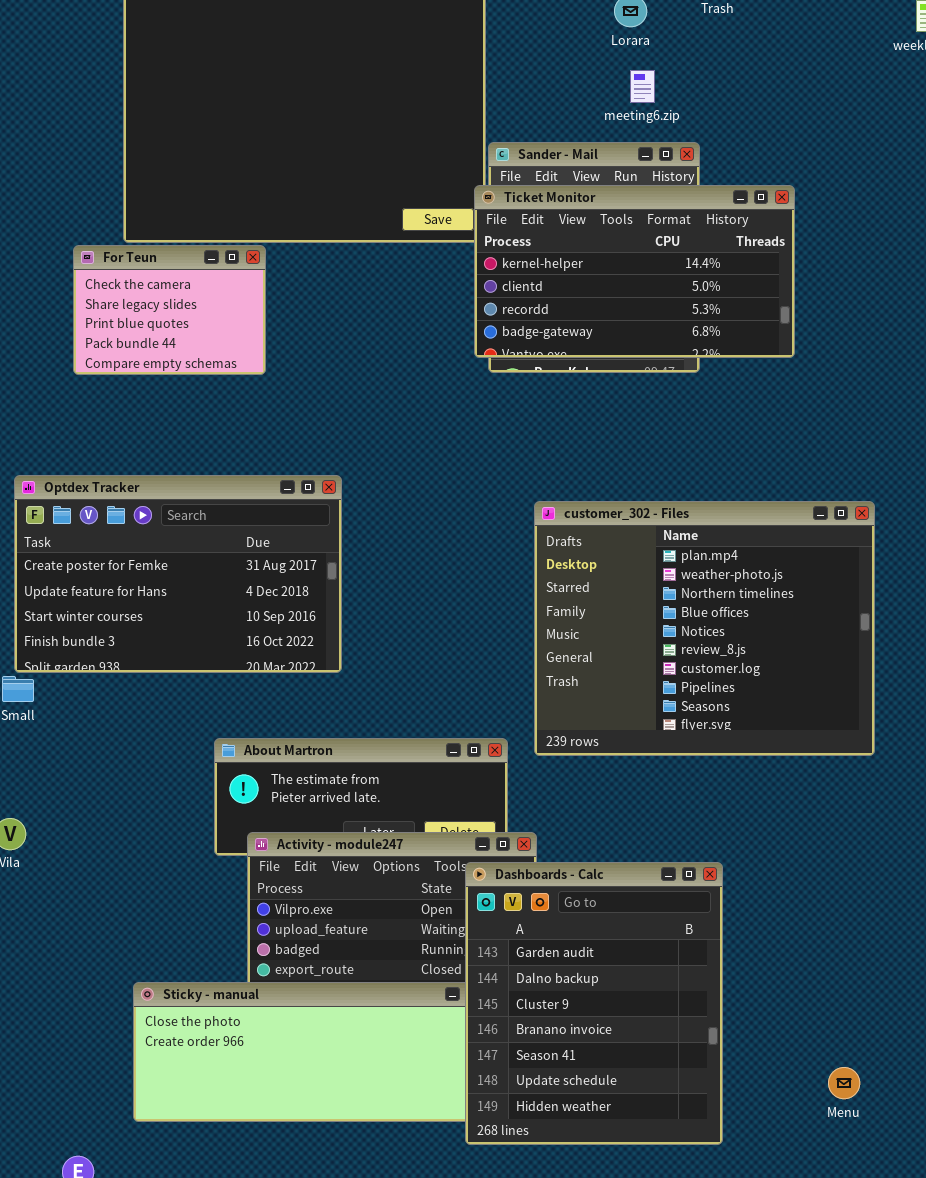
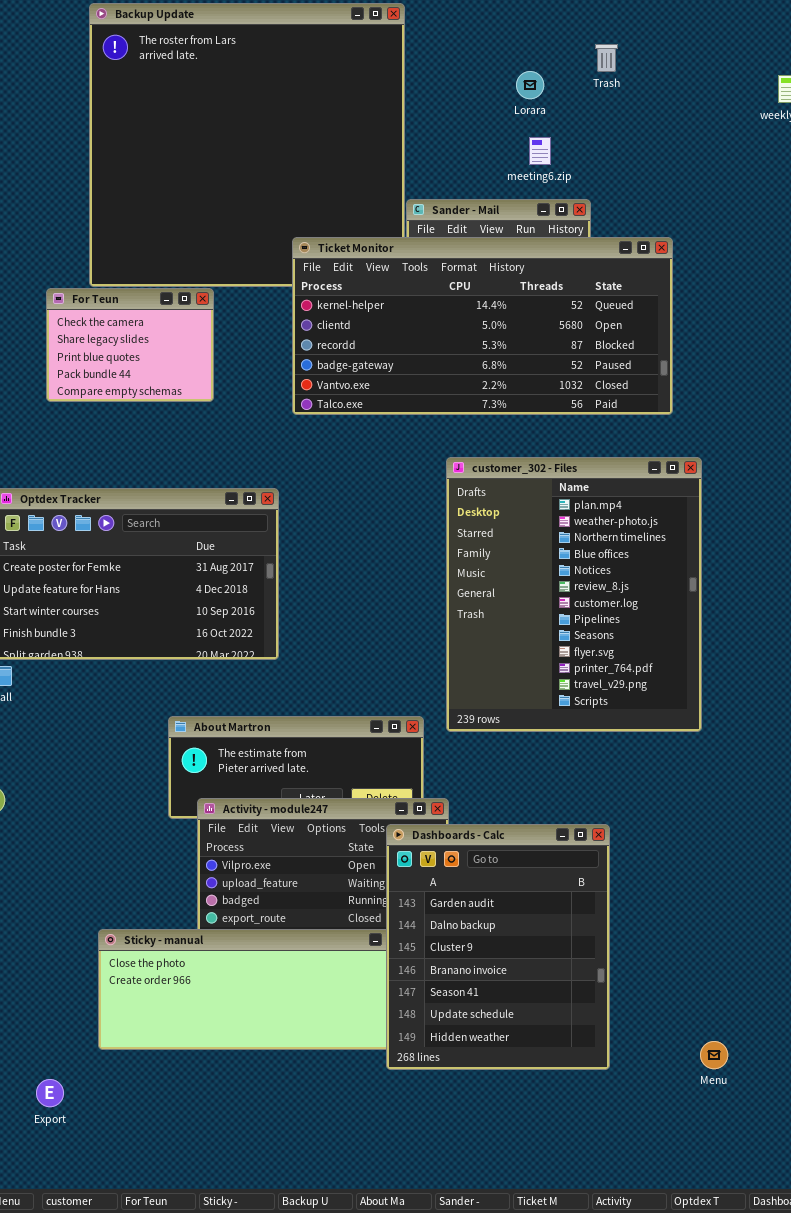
Ticket Monitor: [474,185,795,358] -> [292,237,673,415], resized
customer_302 - Files: [534,501,875,756] -> [446,457,702,732], resized
Menu: [828,1067,860,1099] -> [700,1041,728,1069], moved

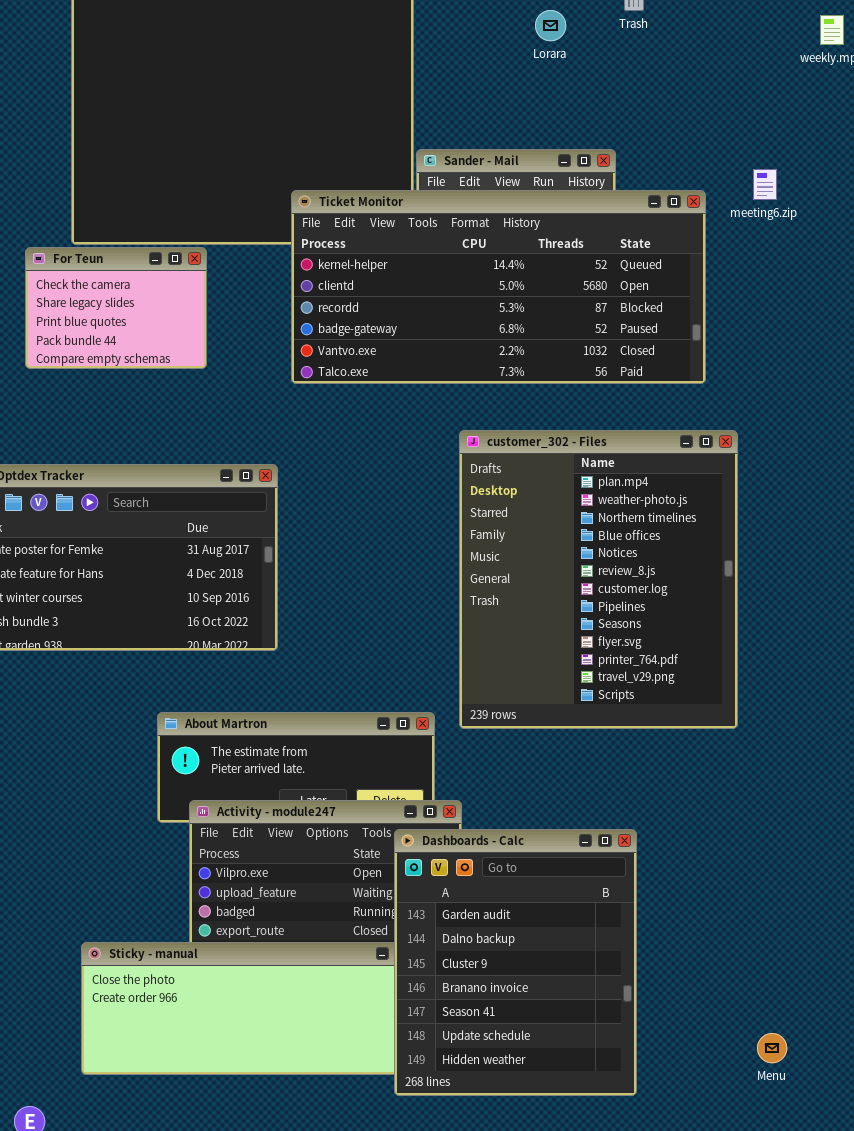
meeting6.zip: [529,137,551,165] -> [753,169,777,200], moved
Menu: [700,1041,728,1069] -> [757,1033,787,1063], moved

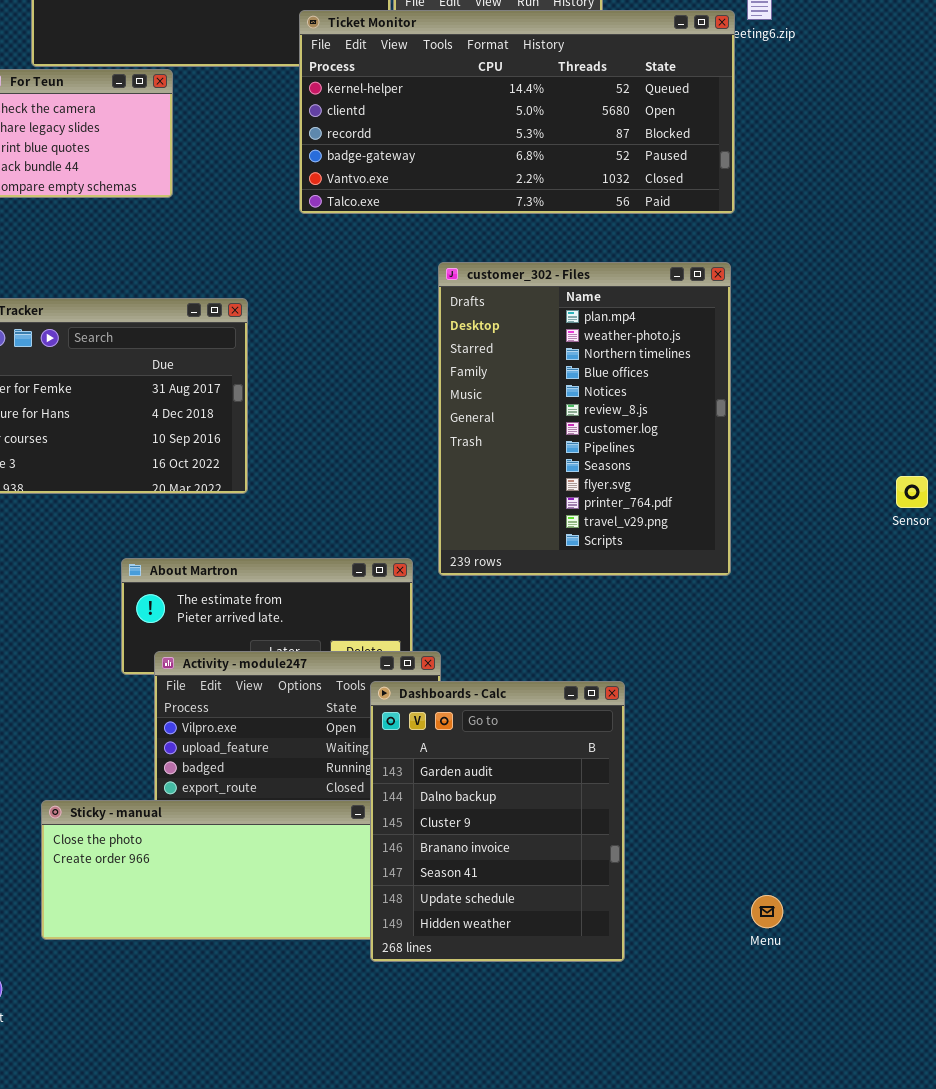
Ticket Monitor: [291,190,706,384] -> [299,10,735,214], moved

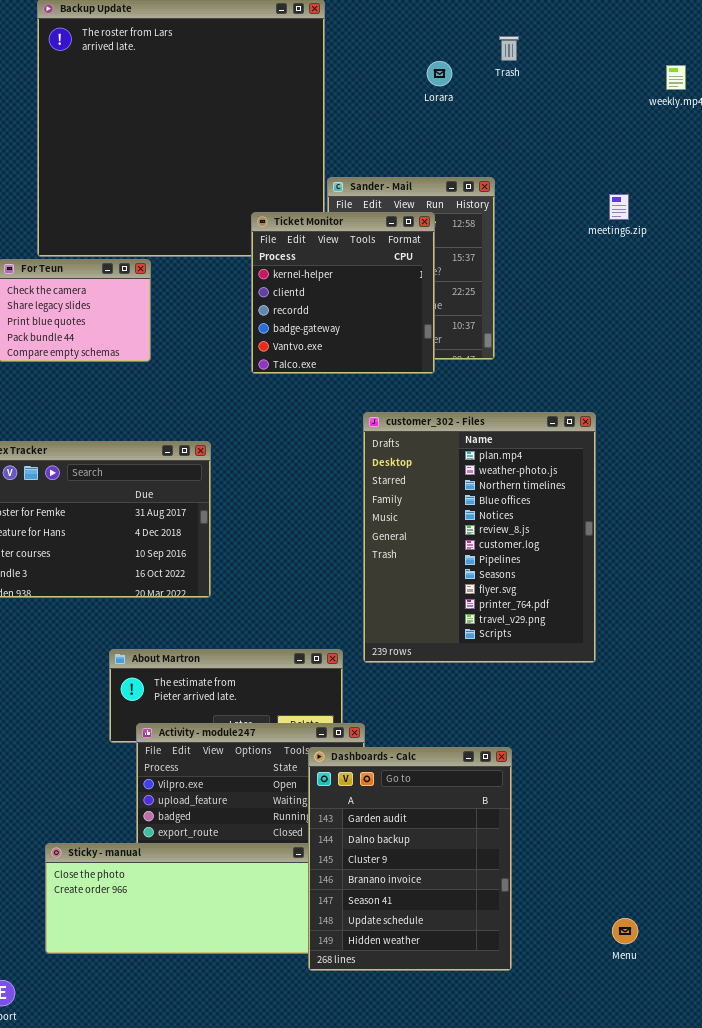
Ticket Monitor: [299,10,735,214] -> [251,212,435,374], resized

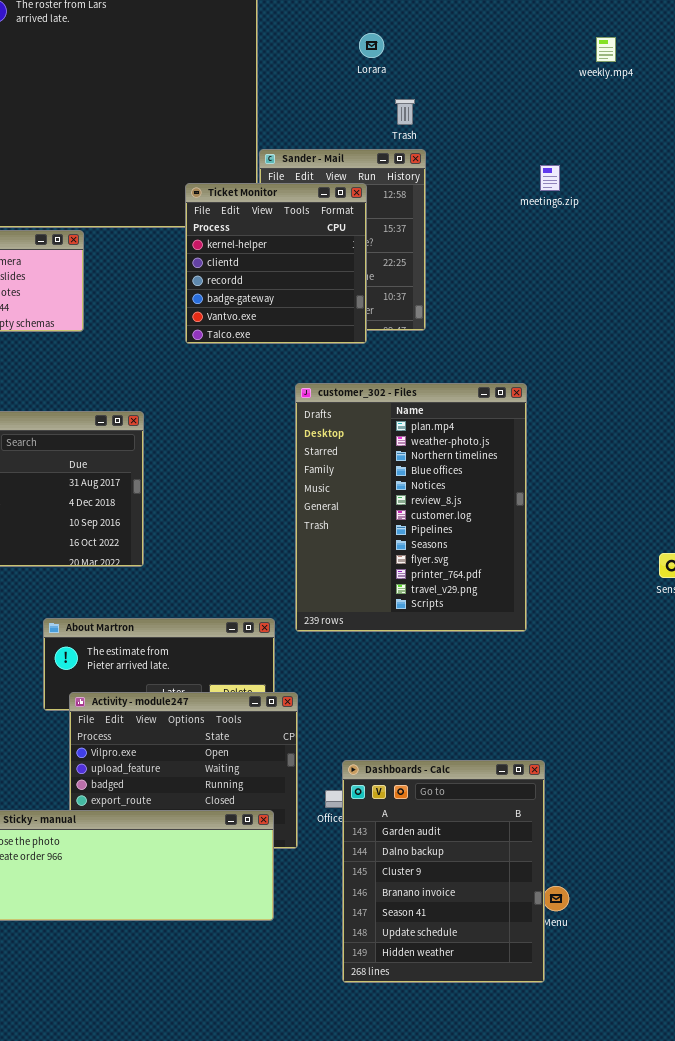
Trash: [499,36,519,61] -> [395,99,415,125], moved
Dashboards - Calc: [308,747,512,971] -> [342,760,545,983], moved

